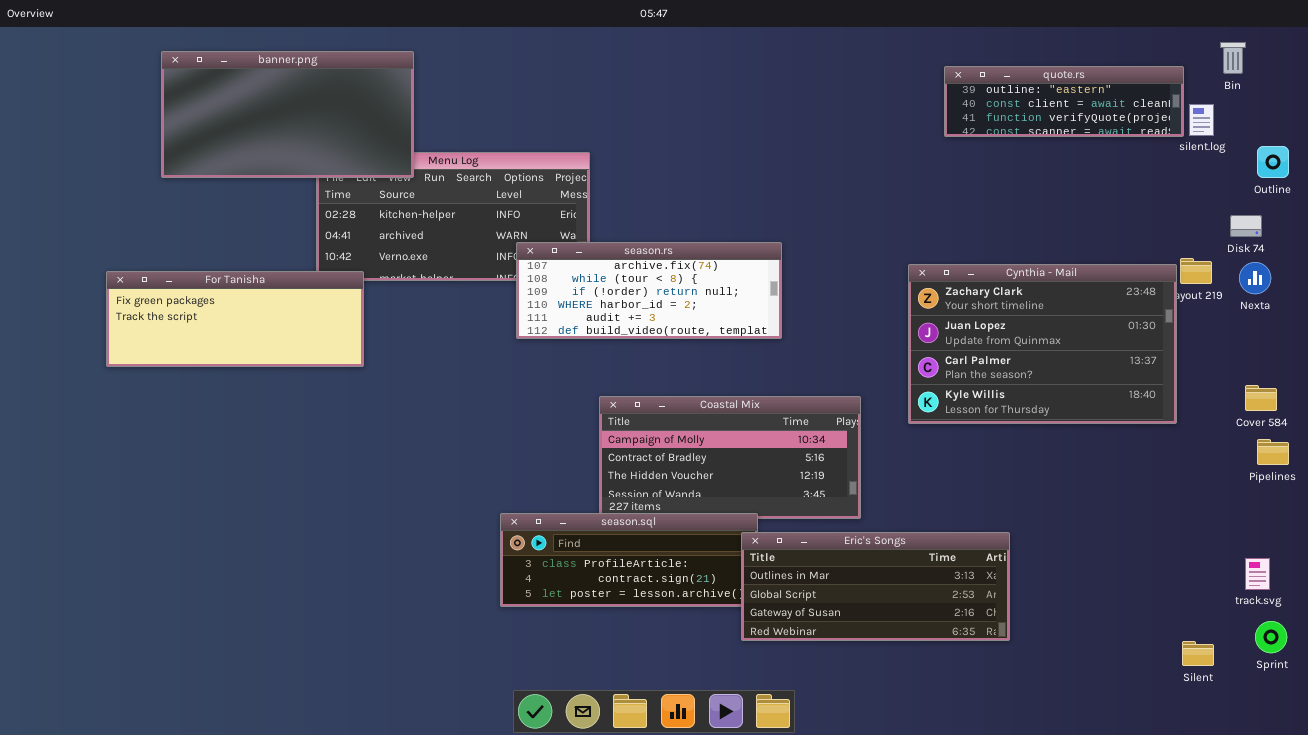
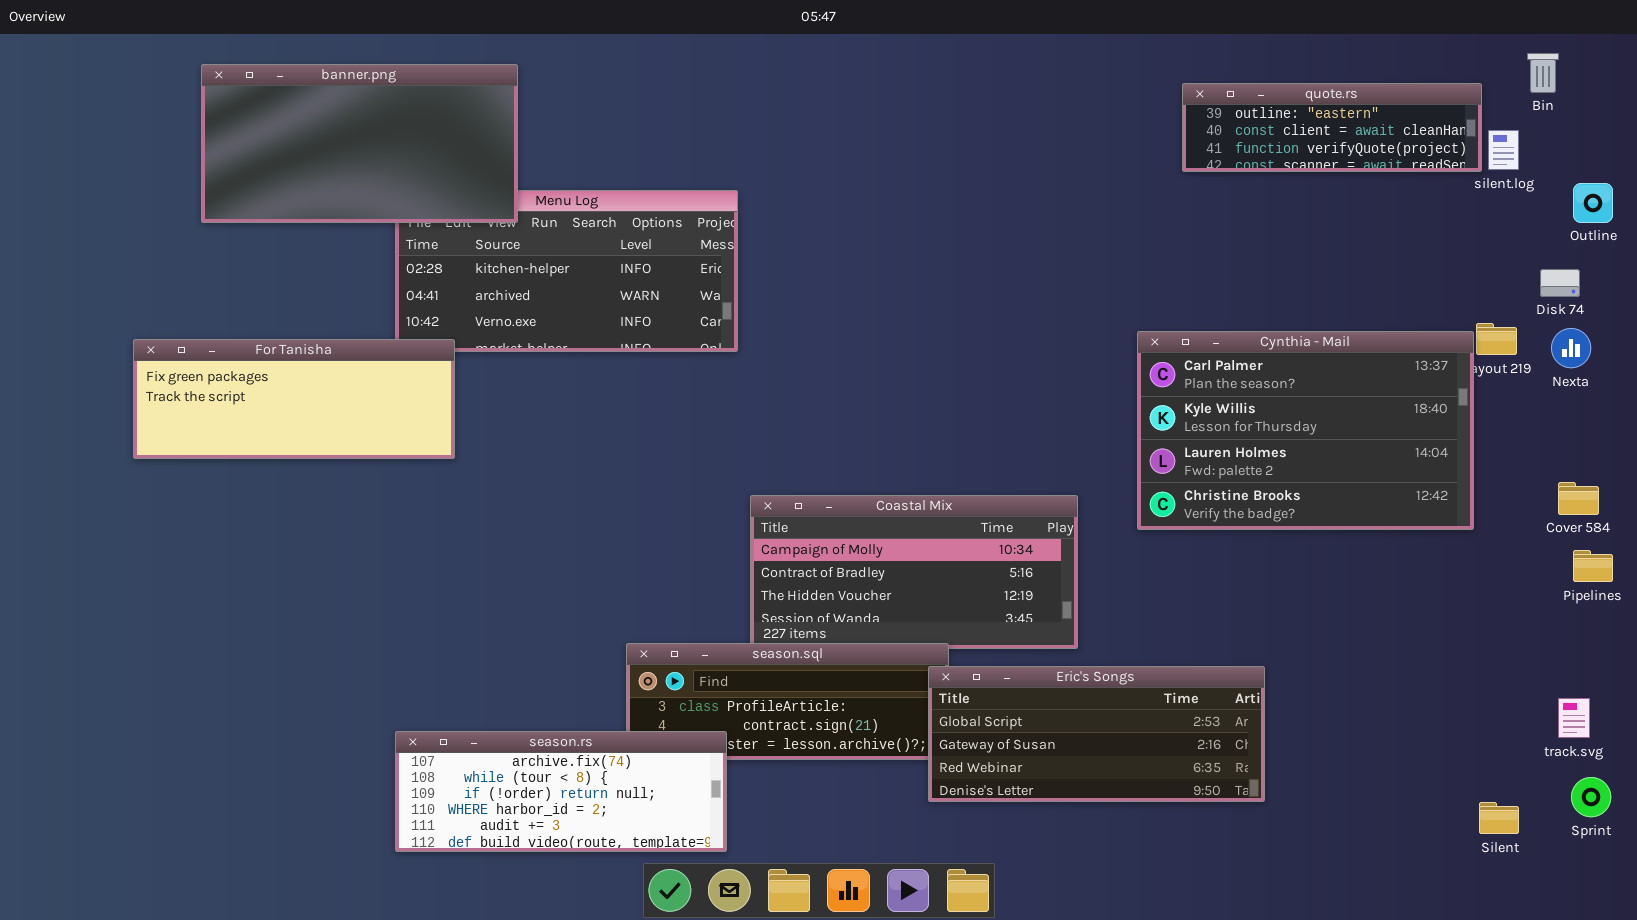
season.rs: [516,242,782,339] -> [395,731,727,852], moved
Cynthia - Mail: [908,264,1177,424] -> [1137,331,1474,530], scrolled down 2 rows
Eric's Songs: [741,532,1010,641] -> [928,666,1265,802], scrolled down 1 row

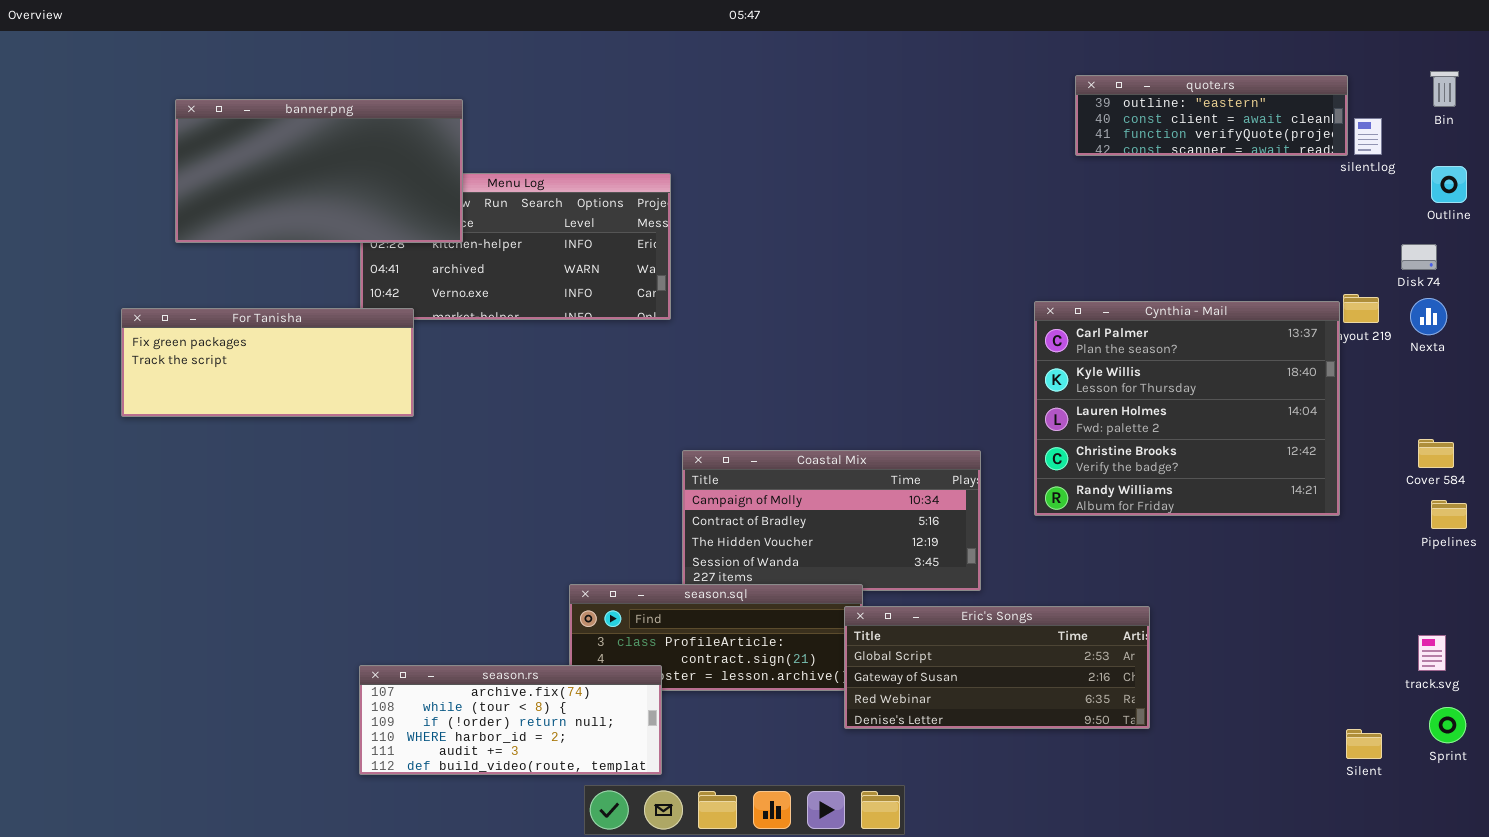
Bin: [1527,53,1559,93] -> [1430,71,1459,107], moved
banner.png: [201,64,518,223] -> [175,99,463,243], moved
Cynthia - Mail: [1137,331,1474,530] -> [1034,301,1340,516], resized

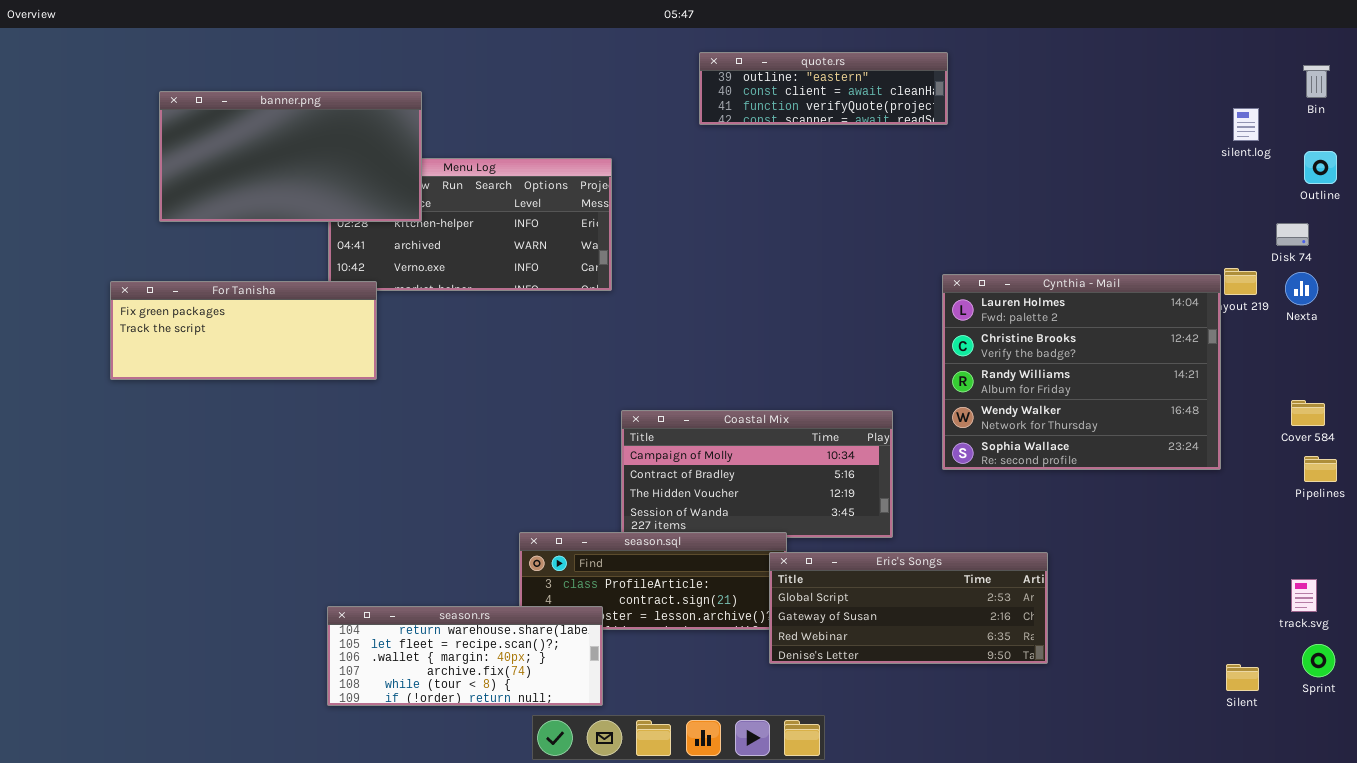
quote.rs: [1075,75,1348,156] -> [699,52,948,125], moved
Cynthia - Mail: [1034,301,1340,516] -> [942,274,1221,470], scrolled down 2 rows
season.rs: [359,665,662,775] -> [327,606,603,706], scrolled up 3 rows

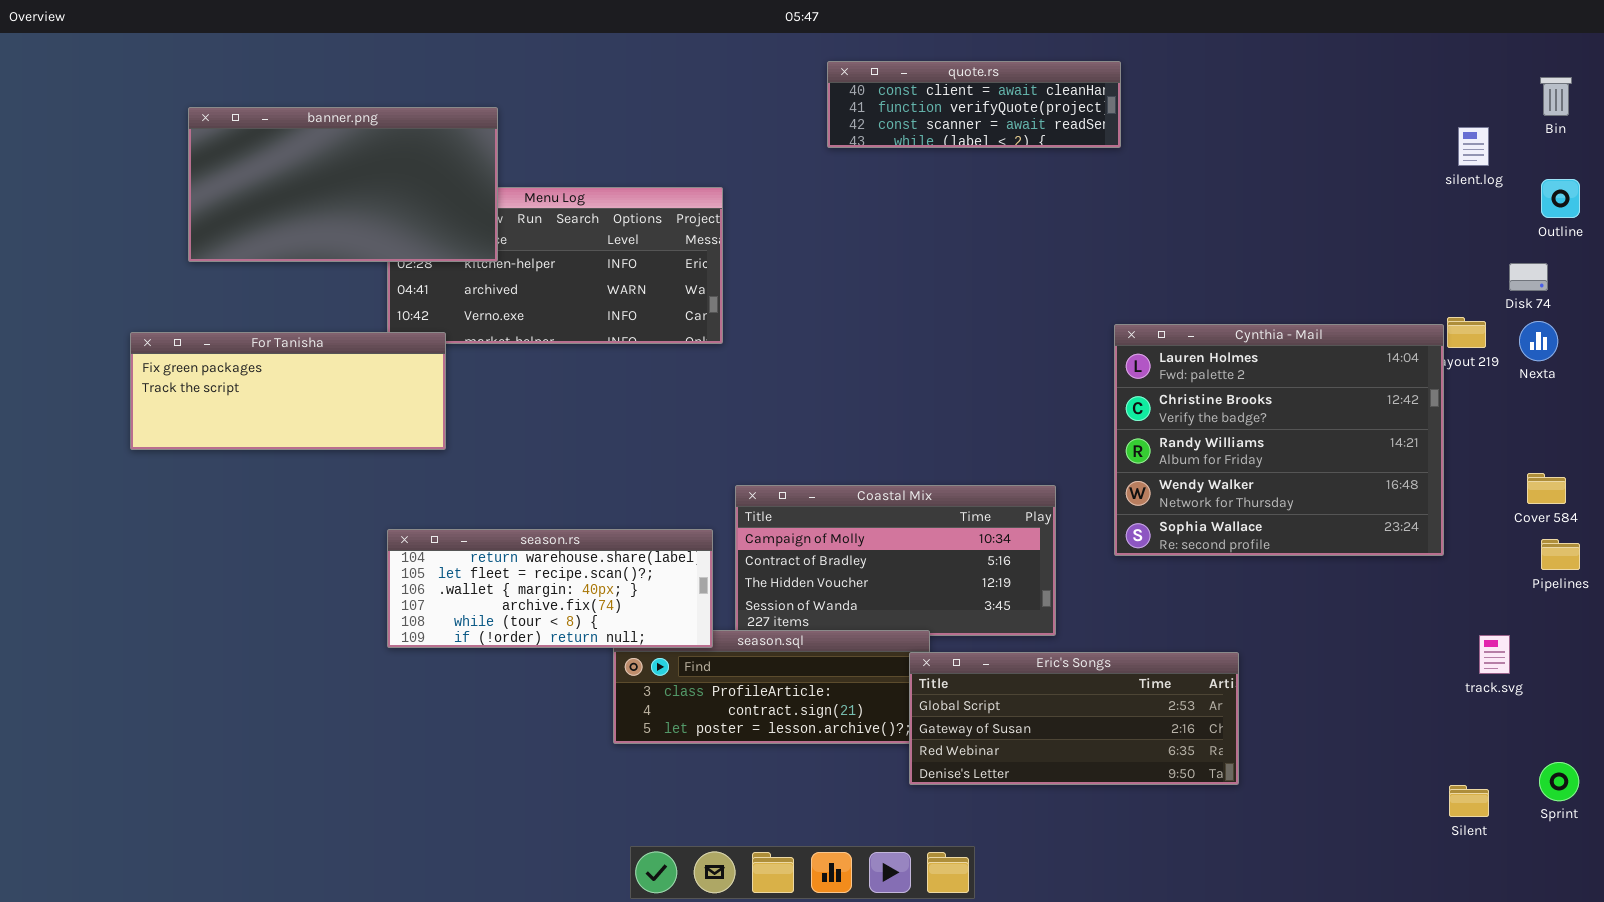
quote.rs: [699,52,948,125] -> [827,61,1121,148], scrolled down 1 row
track.svg: [1291,579,1317,612] -> [1479,635,1510,674], moved
season.rs: [327,606,603,706] -> [387,529,713,648], moved

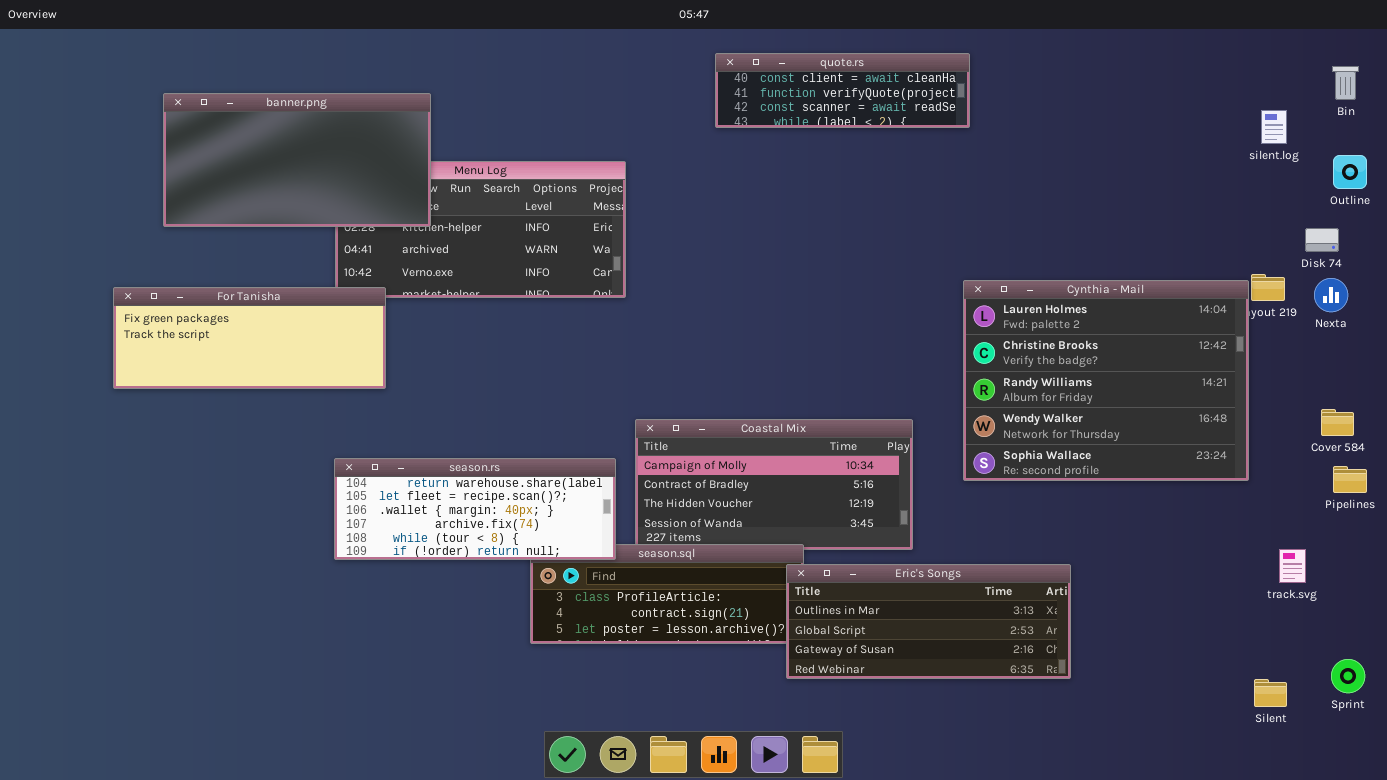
Eric's Songs: [909,652,1239,785] -> [786,564,1071,679], scrolled up 1 row

